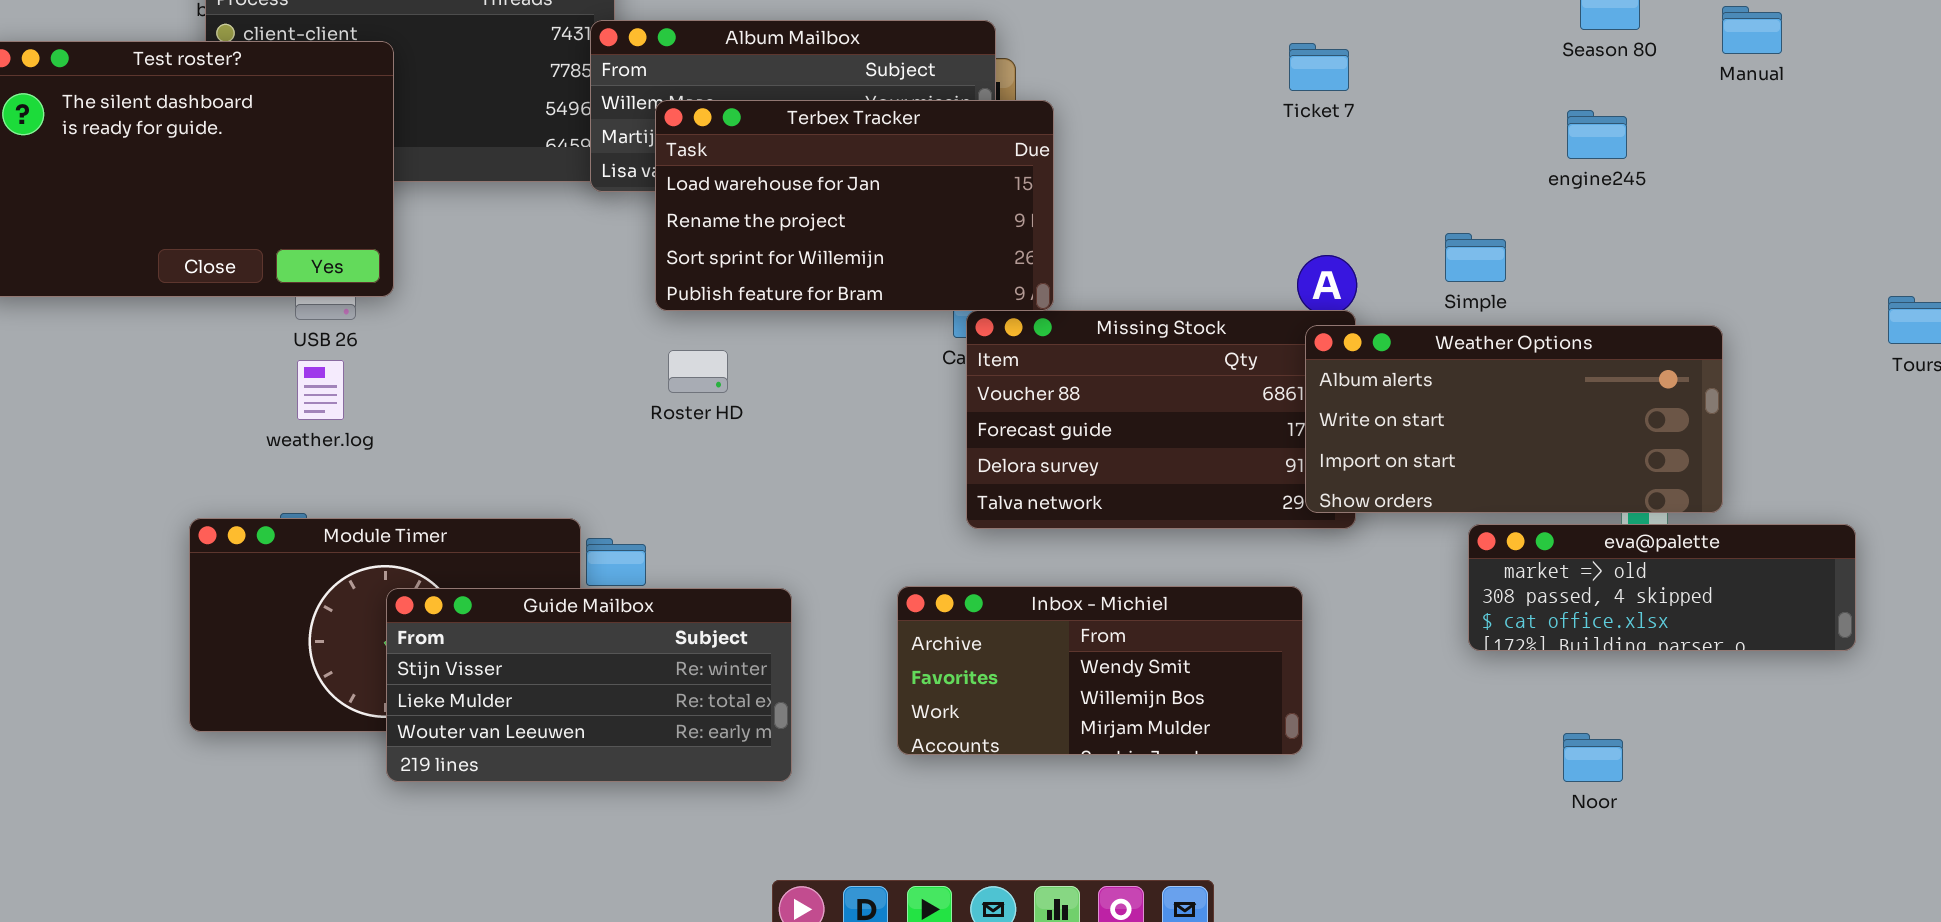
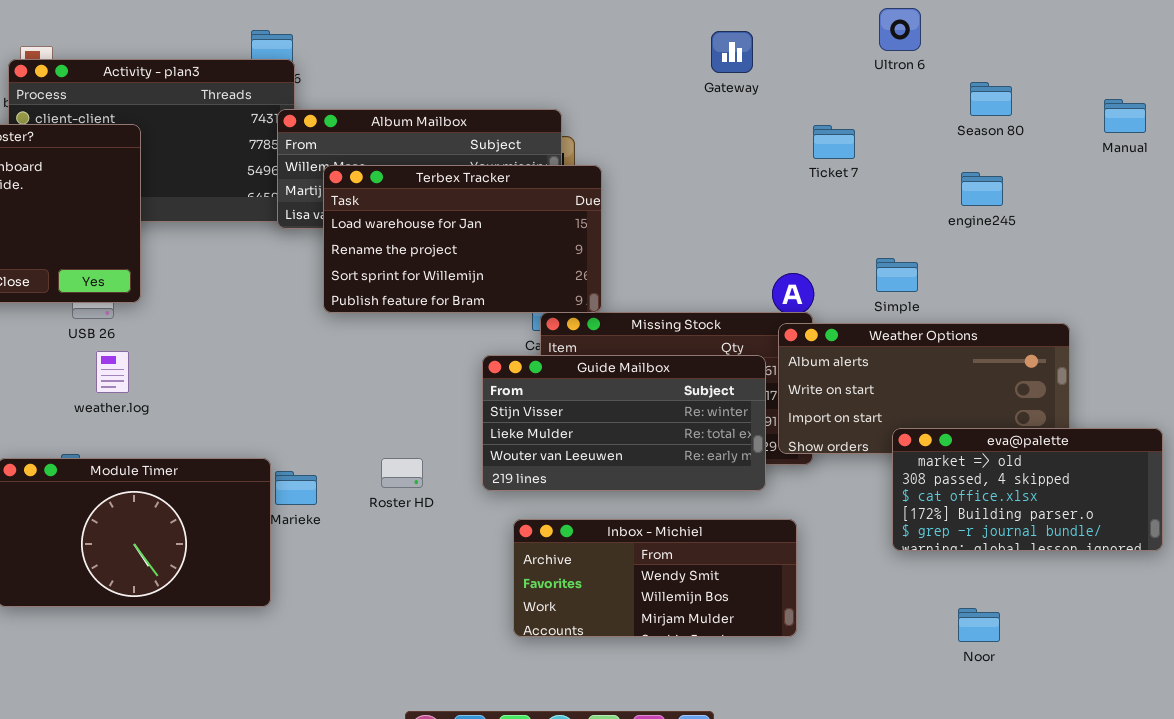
Manual: [1722,6,1782,54] -> [1104,99,1146,133], moved
Ticket 7: [1289,43,1349,91] -> [813,125,855,159], moved
Roster HD: [668,350,728,393] -> [381,458,423,488], moved
weather.log: [297,360,344,420] -> [96,351,129,393], moved
eva@palette: [1468,524,1856,651] -> [892,428,1163,551], resized
Inbox - Michiel: [897,586,1303,755] -> [513,519,797,637], moved
Guide Mailbox: [386,588,792,782] -> [482,355,766,491], moved

